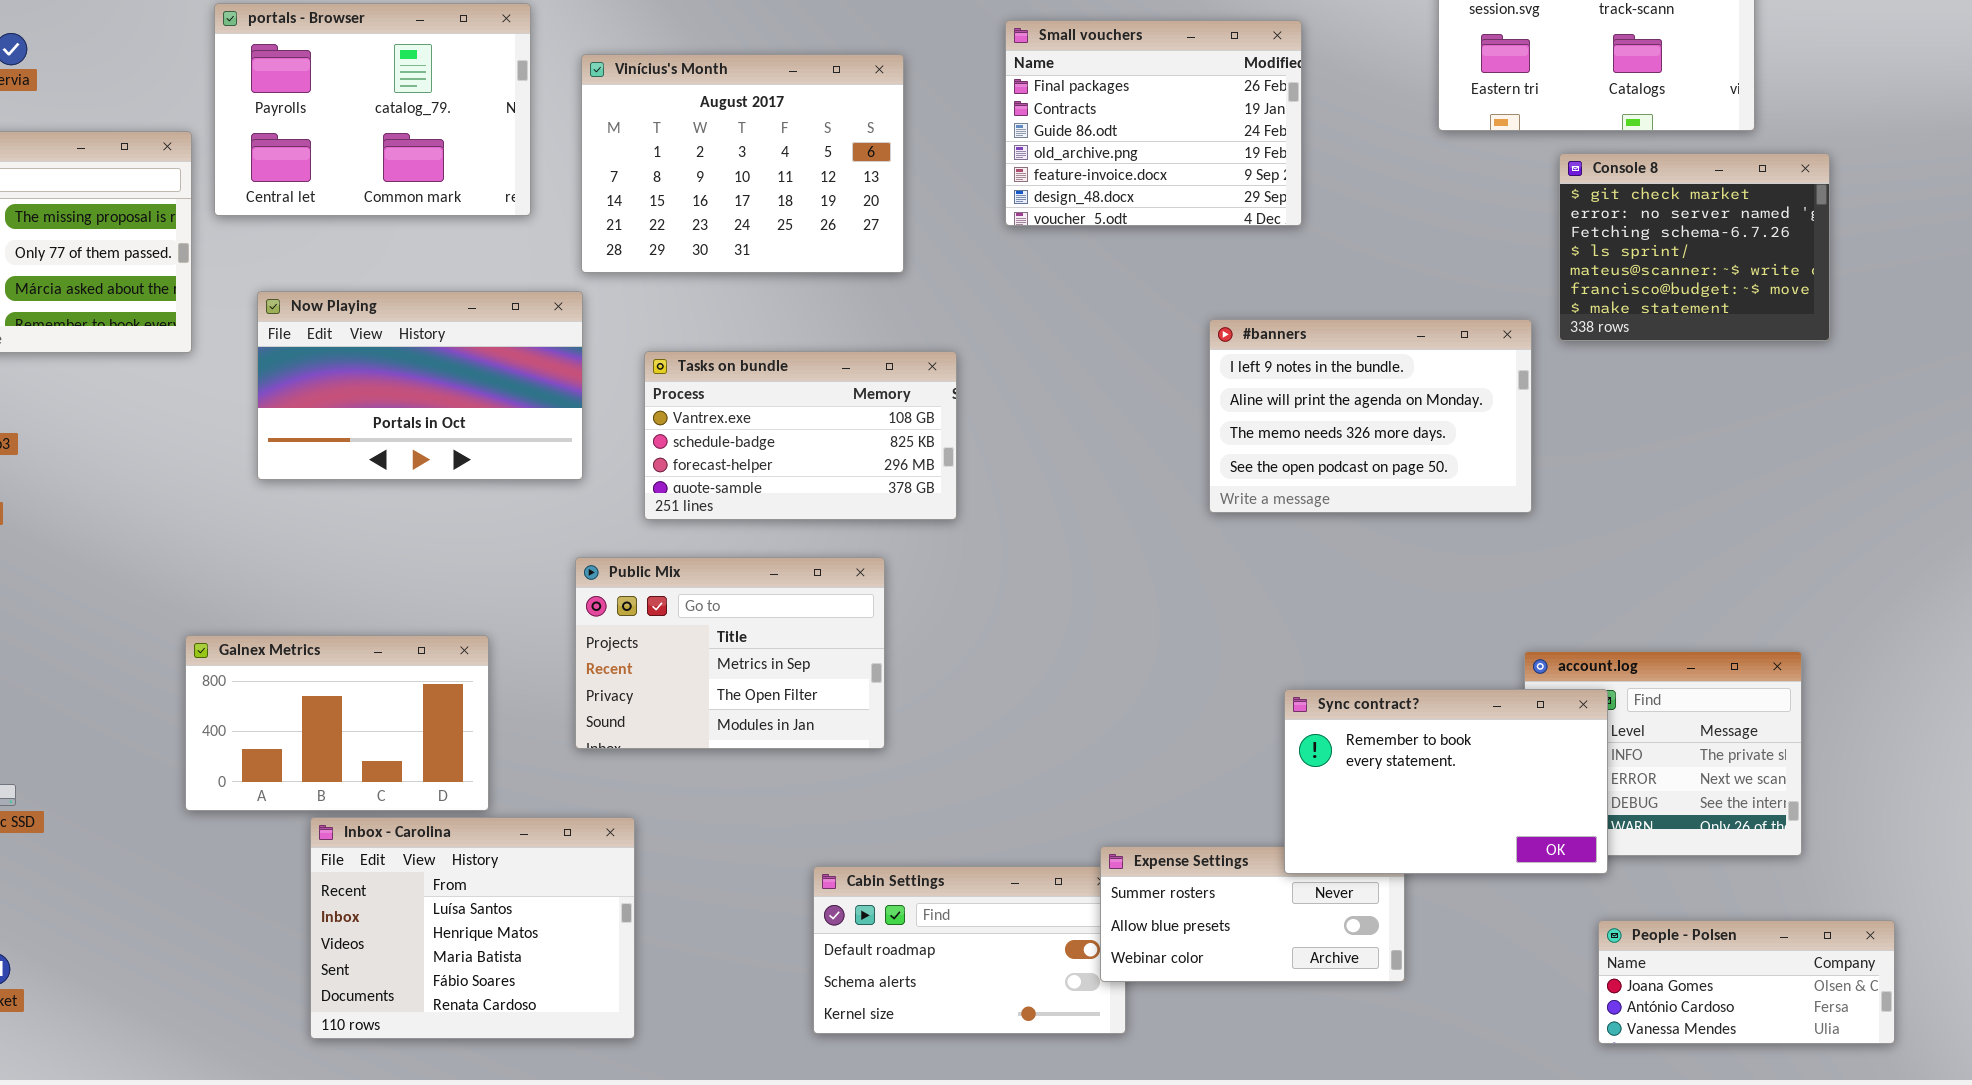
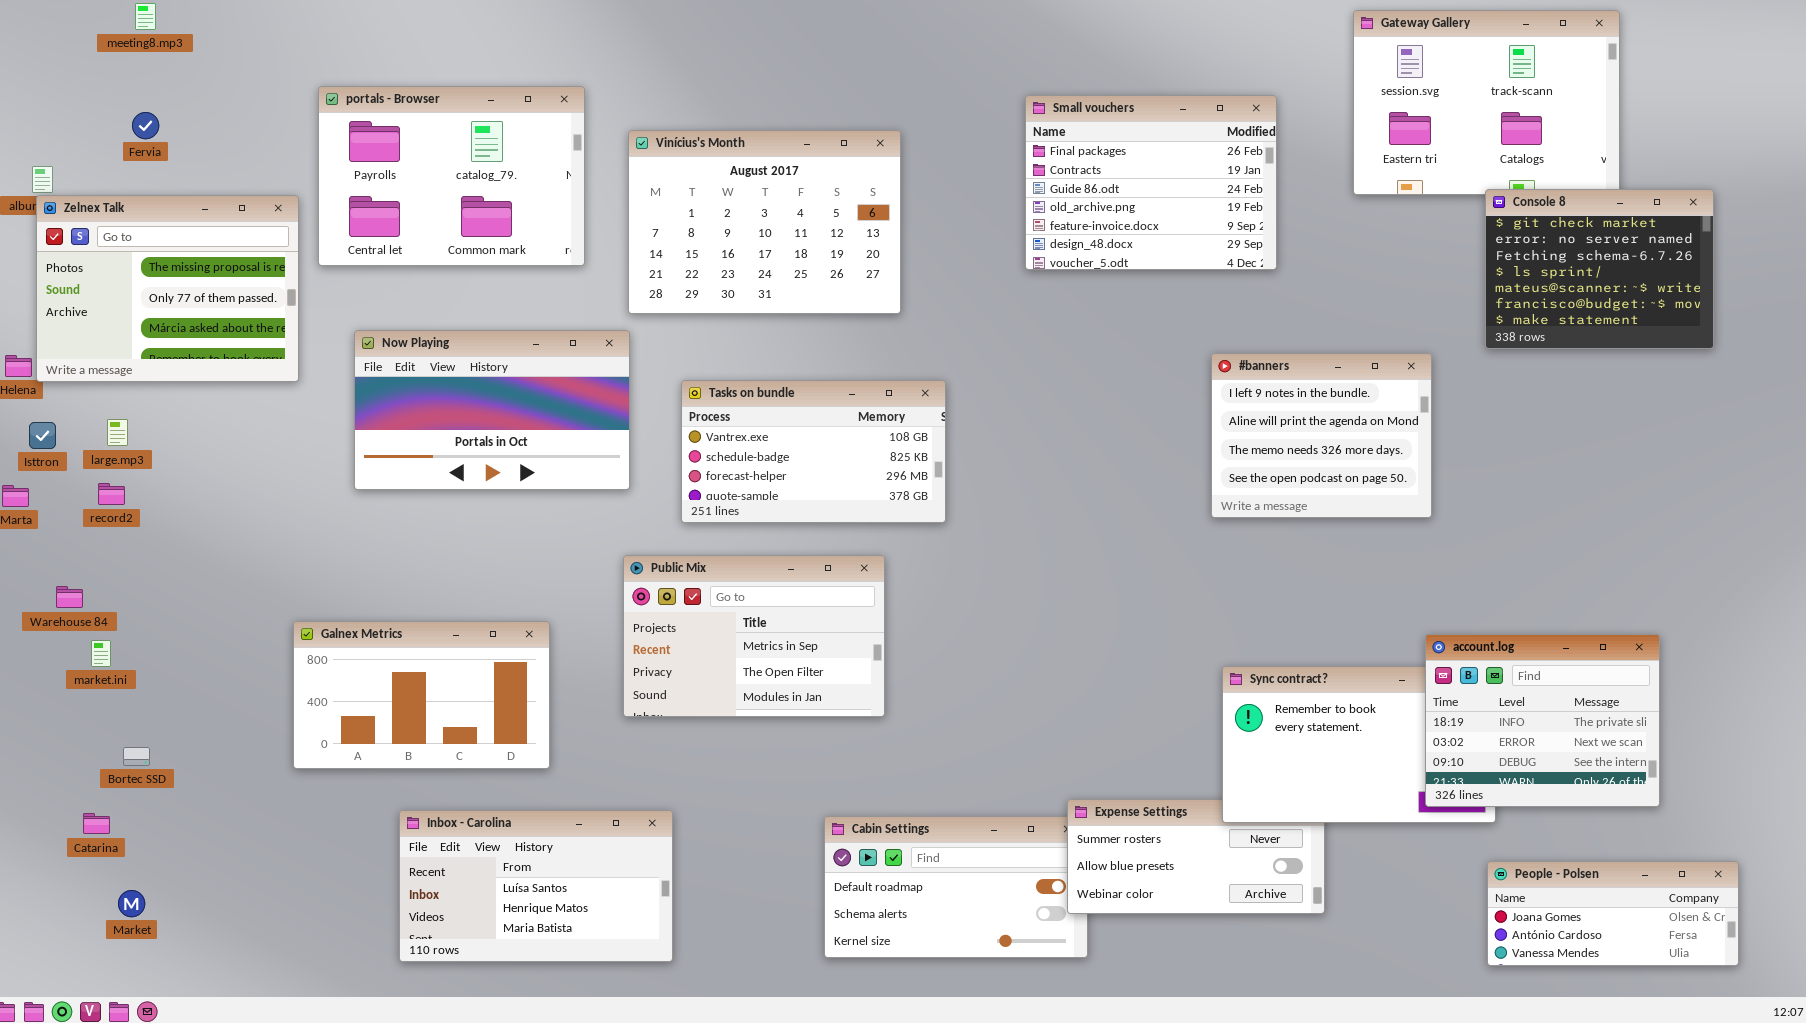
Small vouchers: [1005,20,1302,226] -> [1025,95,1277,270], moved
Console 8: [1559,153,1830,341] -> [1485,189,1714,349], moved
#banners: [1209,319,1532,513] -> [1211,353,1432,518], resized
account.log: [1524,651,1802,856] -> [1425,634,1660,807], raised
Inbox - Carolina: [310,817,635,1039] -> [399,810,673,962], resized

